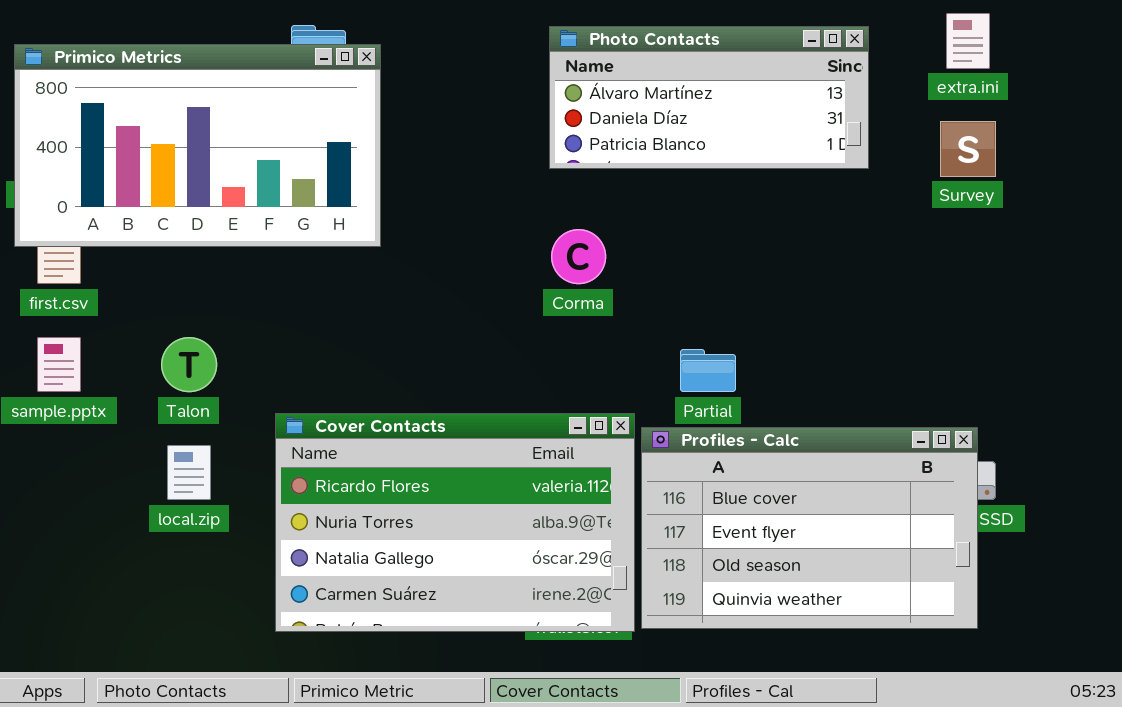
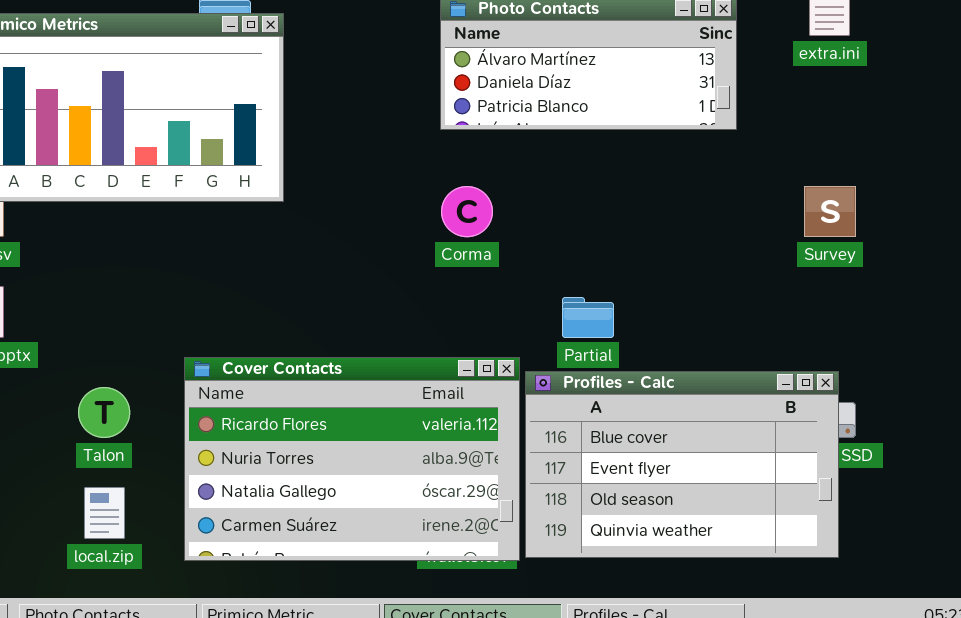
Survey: [940,121,996,177] -> [804,186,856,237], moved
Talon: [161,337,217,392] -> [78,387,130,438], moved
local.zip: [167,445,211,500] -> [84,487,125,539], moved

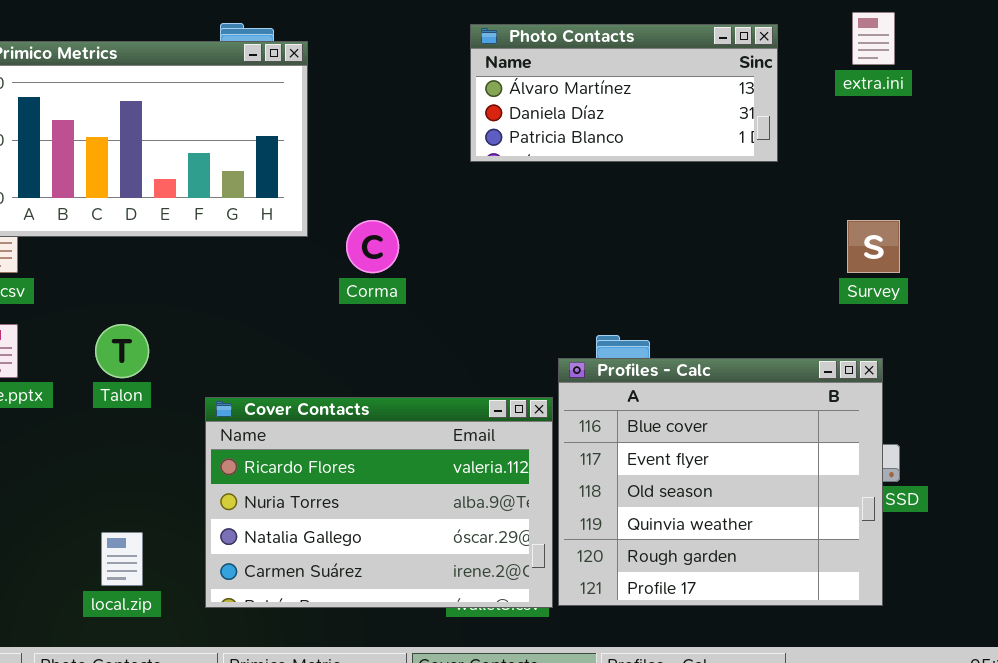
Corma: [441,186,493,237] -> [346,220,399,273], moved
Profiles - Calc: [525,371,839,558] -> [558,358,883,606], resized
Talon: [78,387,130,438] -> [95,324,149,378], moved

